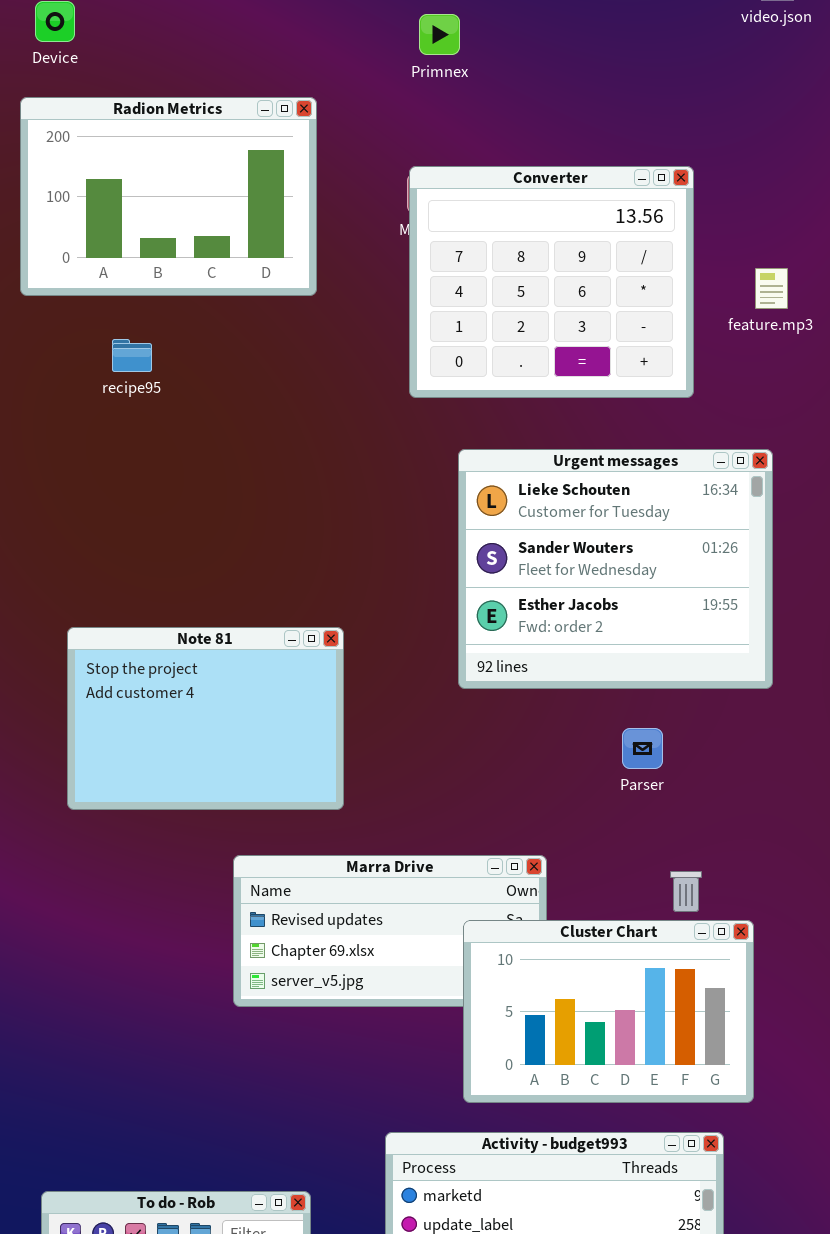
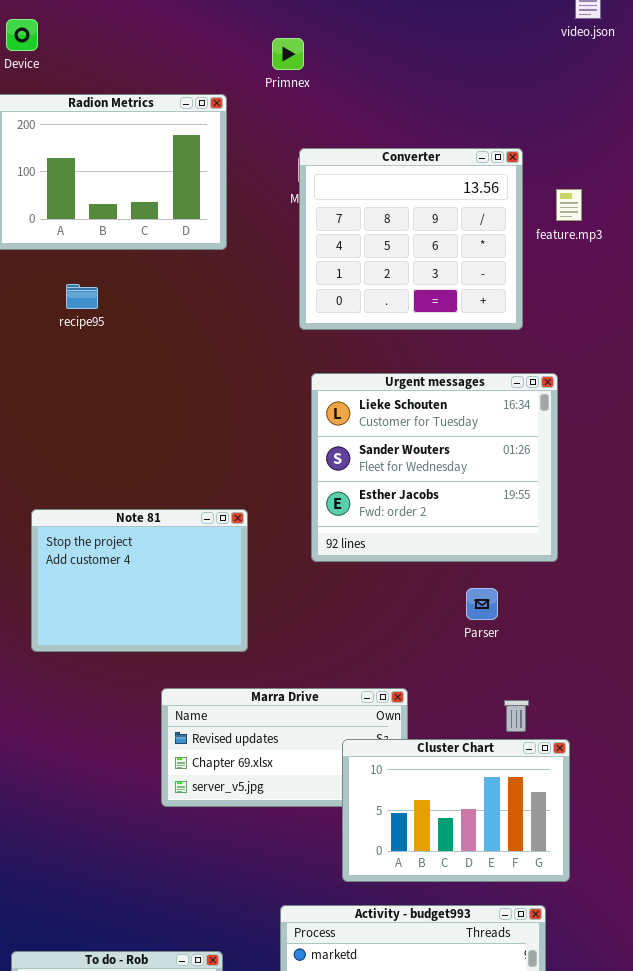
Primnex: [419,14,460,55] -> [272,38,304,70], moved
feature.mp3: [755,268,788,309] -> [556,189,582,221], moved
Urgent messages: [458,449,773,689] -> [311,373,558,562], moved

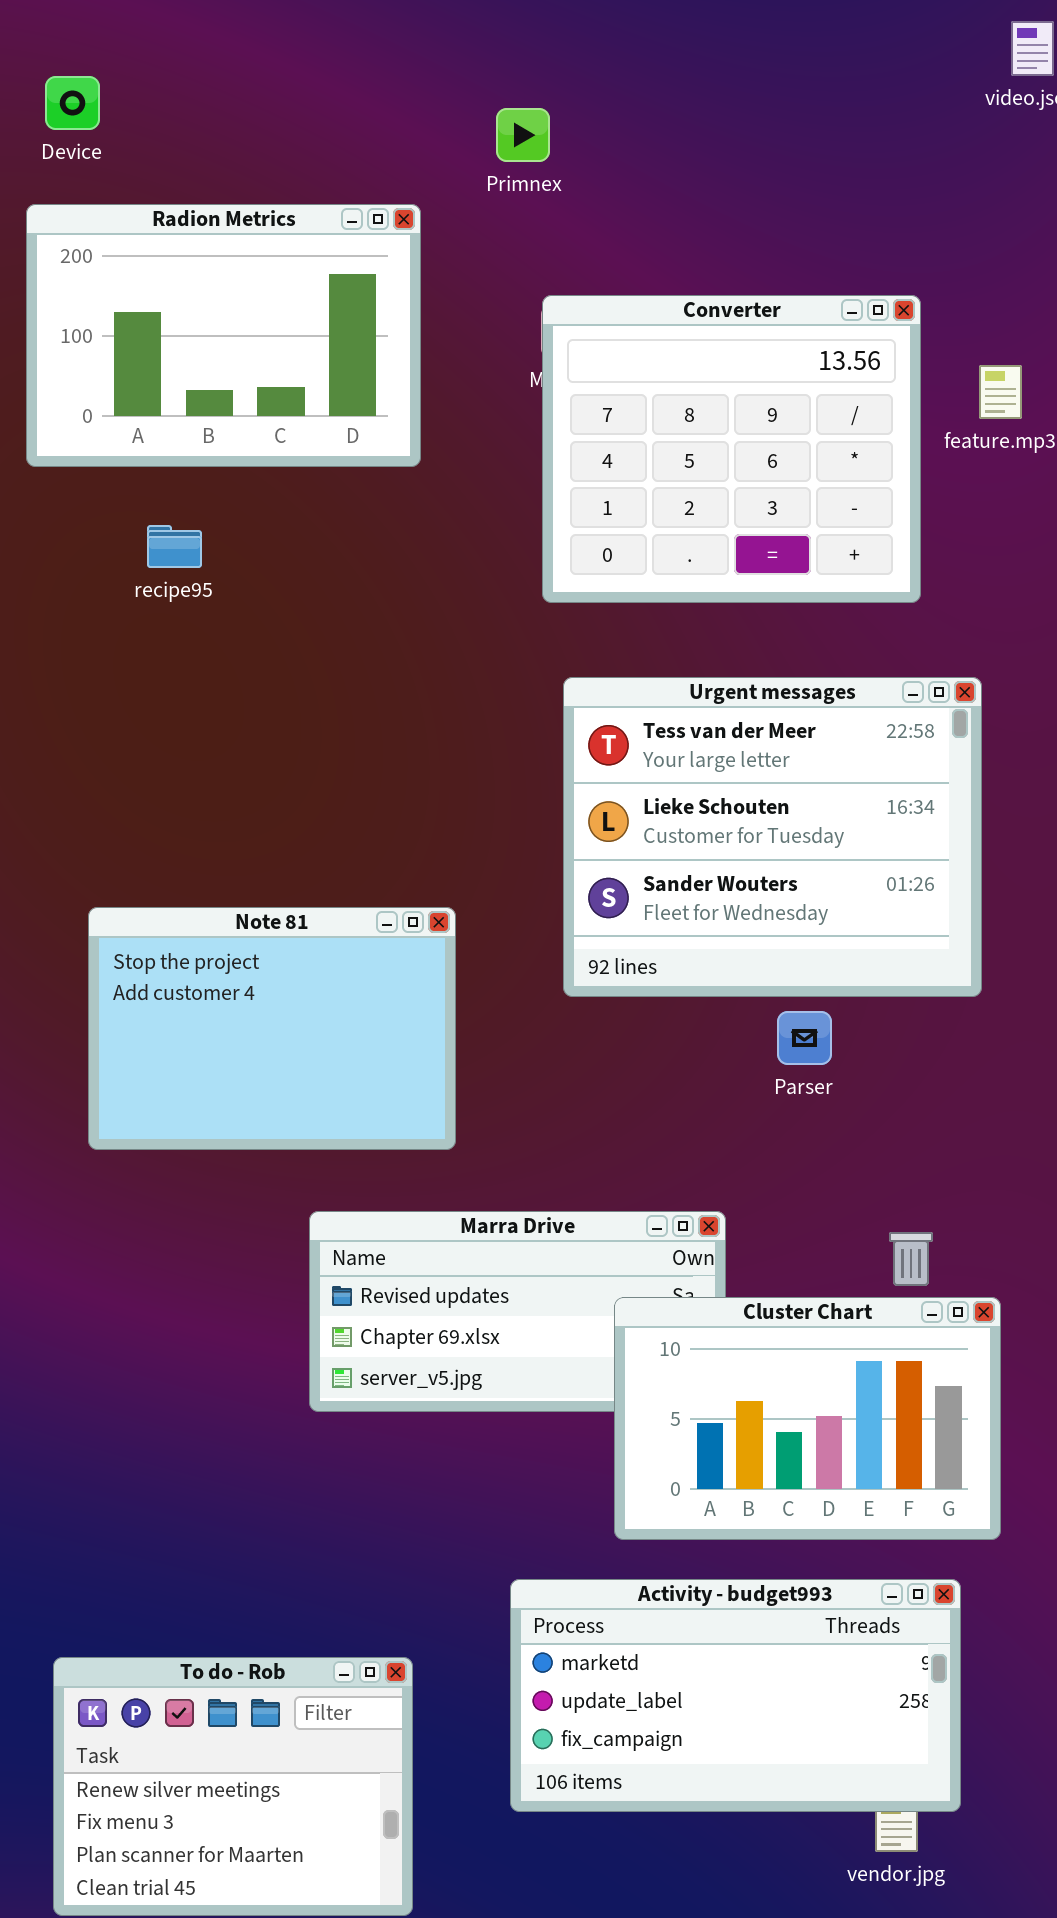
Urgent messages: [311,373,558,562] -> [563,677,982,997], scrolled up 1 row
Parser: [466,588,498,620] -> [777,1011,832,1065], moved

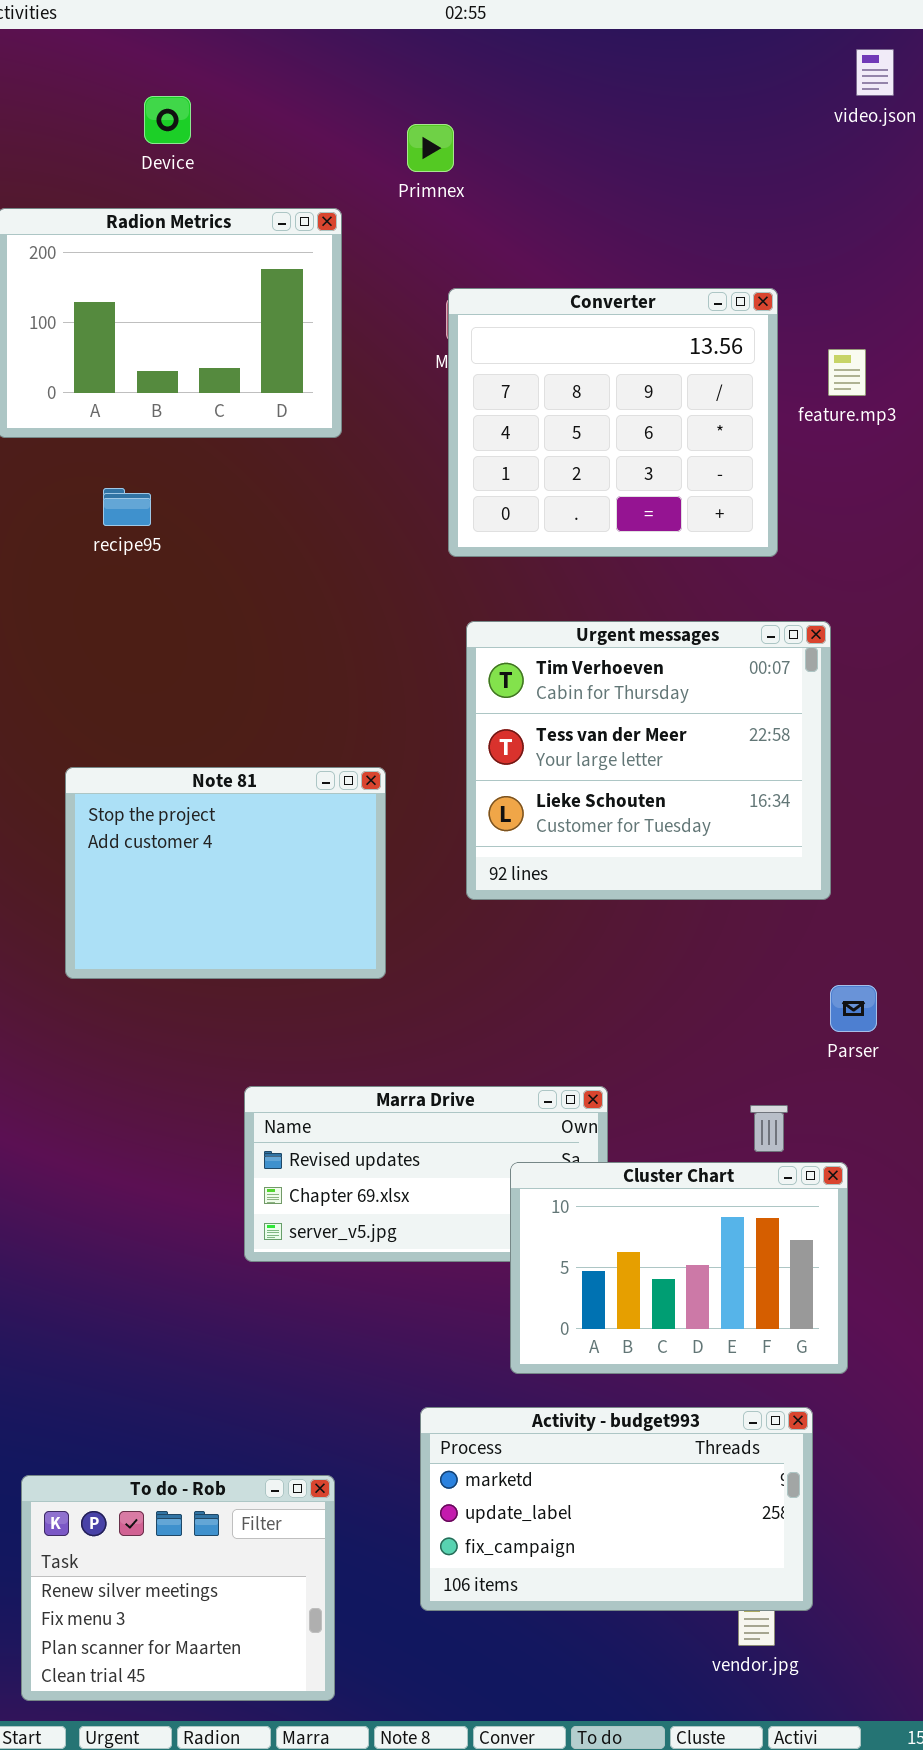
Device: [45,76,100,130] -> [144,96,191,144], moved
Urgent messages: [563,677,982,997] -> [466,621,831,900], scrolled up 1 row
Note 81: [88,907,456,1150] -> [65,767,386,979], moved
Parser: [777,1011,832,1065] -> [830,985,877,1032], moved

